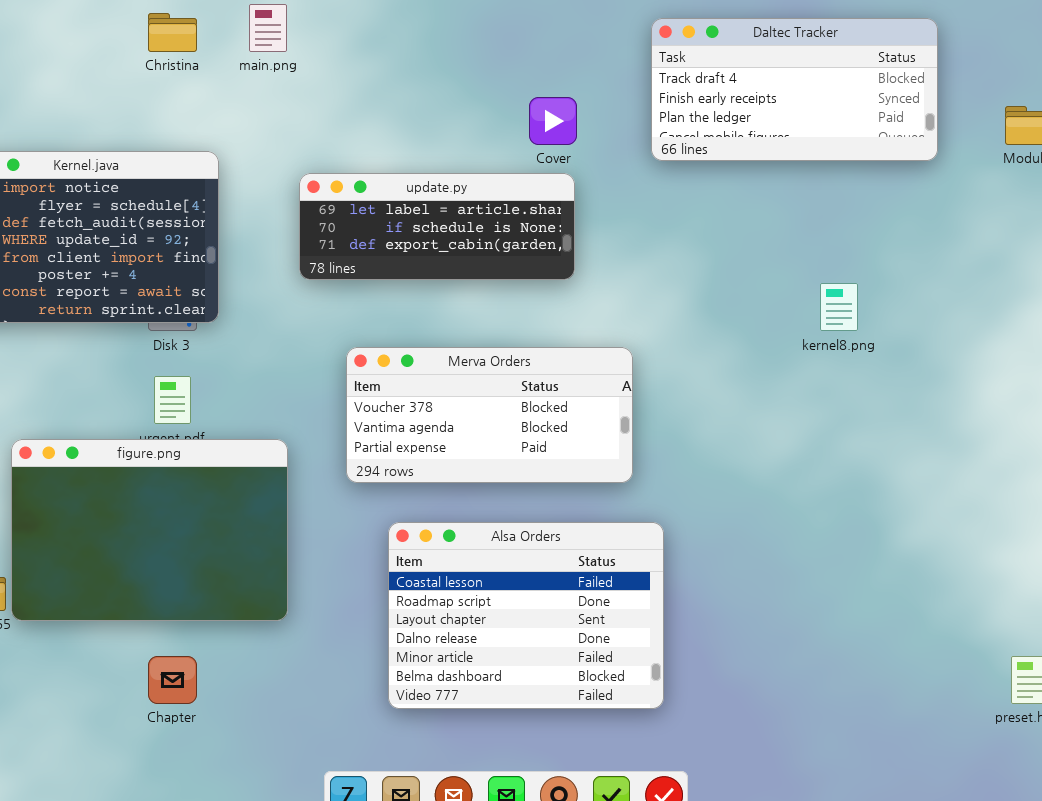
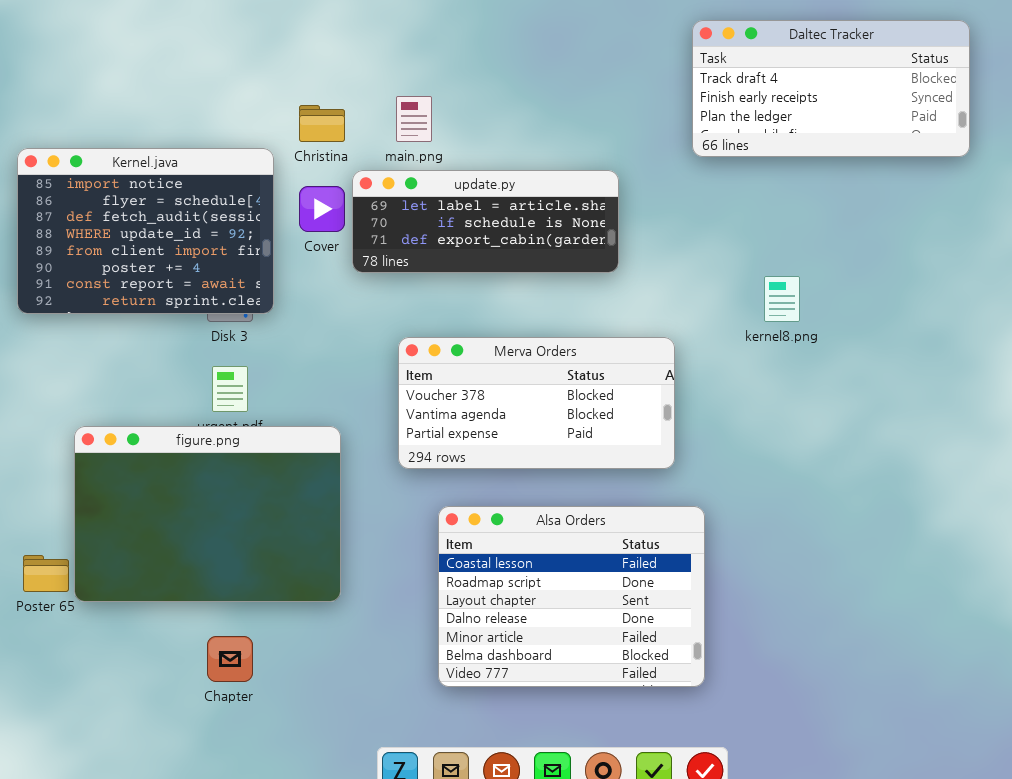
main.png: [249,4,287,52] -> [396,96,432,142], moved
Christina: [148,13,197,52] -> [299,105,345,142], moved
Cover: [529,97,577,145] -> [299,186,345,232], moved
kernel8.png: [820,283,858,331] -> [764,276,800,322], moved

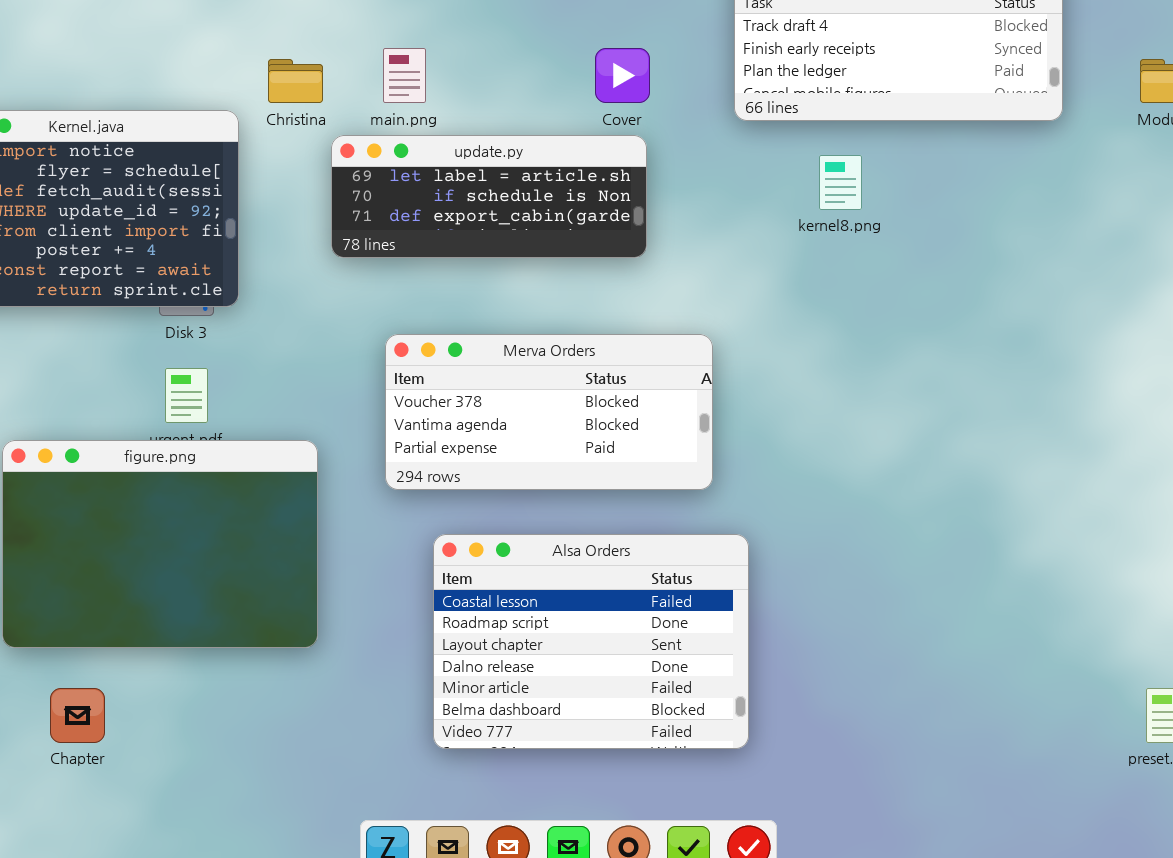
Cover: [299,186,345,232] -> [595,48,650,103], moved
kernel8.png: [764,276,800,322] -> [819,155,862,210], moved
Chapter: [207,636,253,682] -> [50,688,105,743], moved

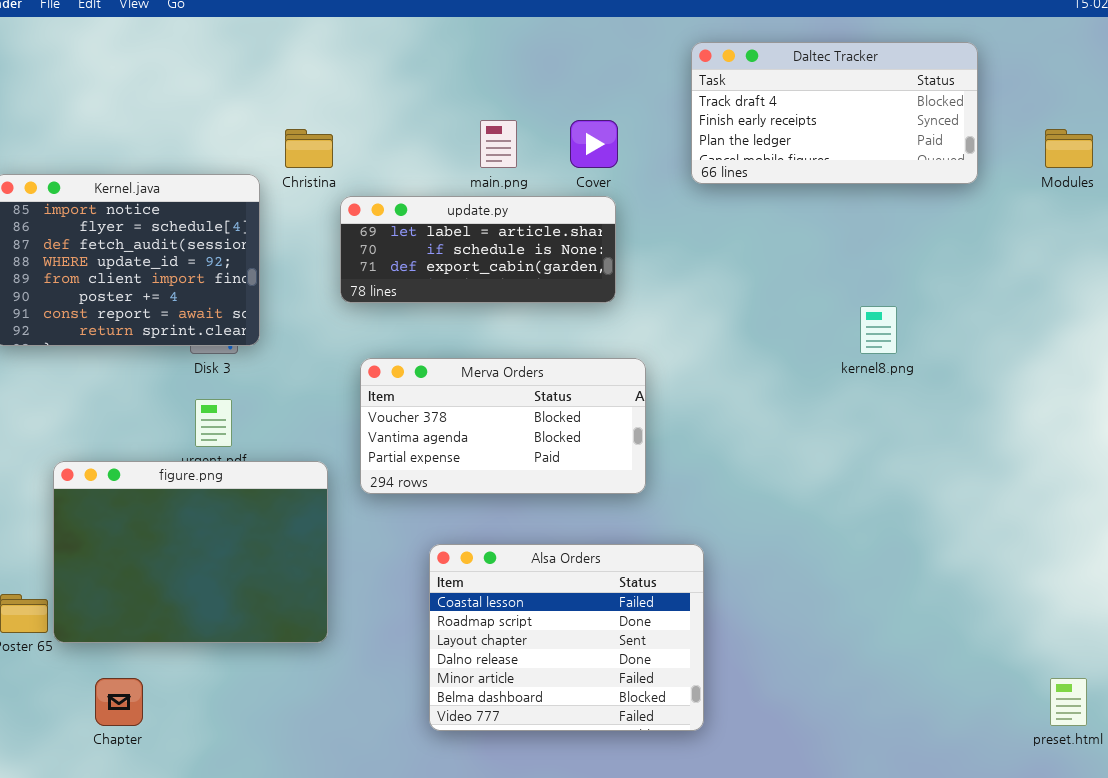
main.png: [383,48,426,103] -> [480,120,517,168], moved
kernel8.png: [819,155,862,210] -> [860,306,897,354], moved
Merva Orders: [385,334,713,490] -> [360,358,646,494], moved

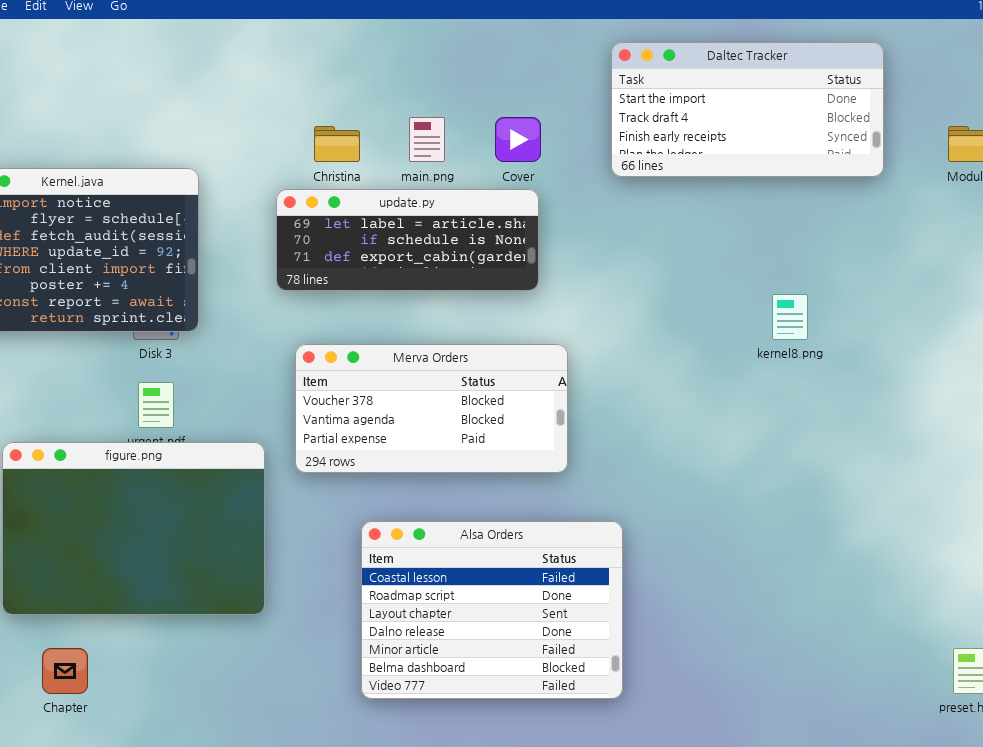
Daltec Tracker: [691,42,978,184] -> [611,42,884,177], scrolled up 1 row
Christina: [285,129,333,168] -> [314,126,360,162], moved

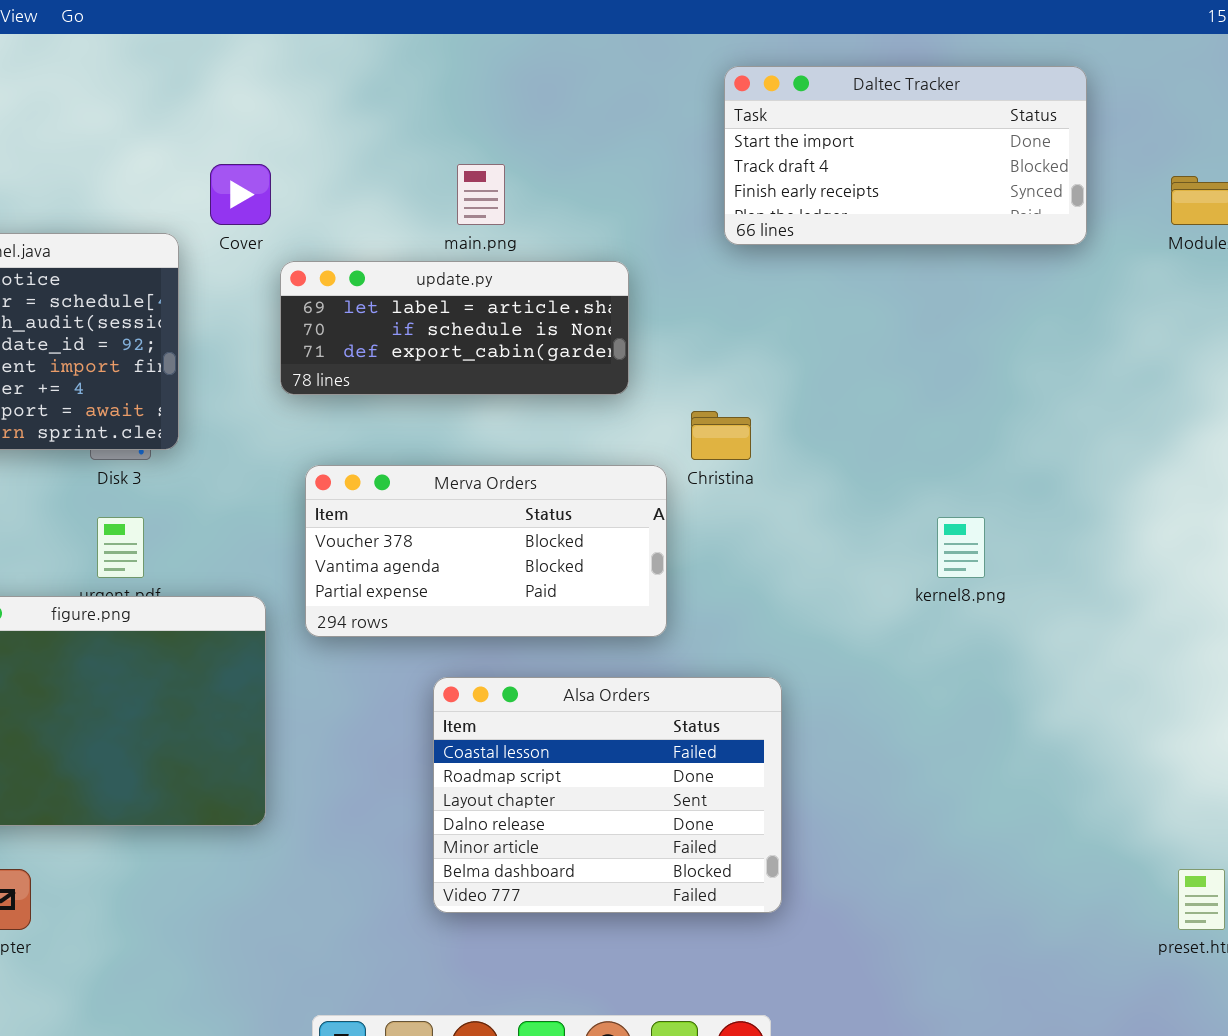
Cover: [495,117,541,162] -> [210,164,271,225], moved
Christina: [314,126,360,162] -> [691,411,751,460], moved
kernel8.png: [772,294,808,340] -> [937,517,985,578], moved
Alsa Orders: [361,521,623,699] -> [433,677,782,913], moved

